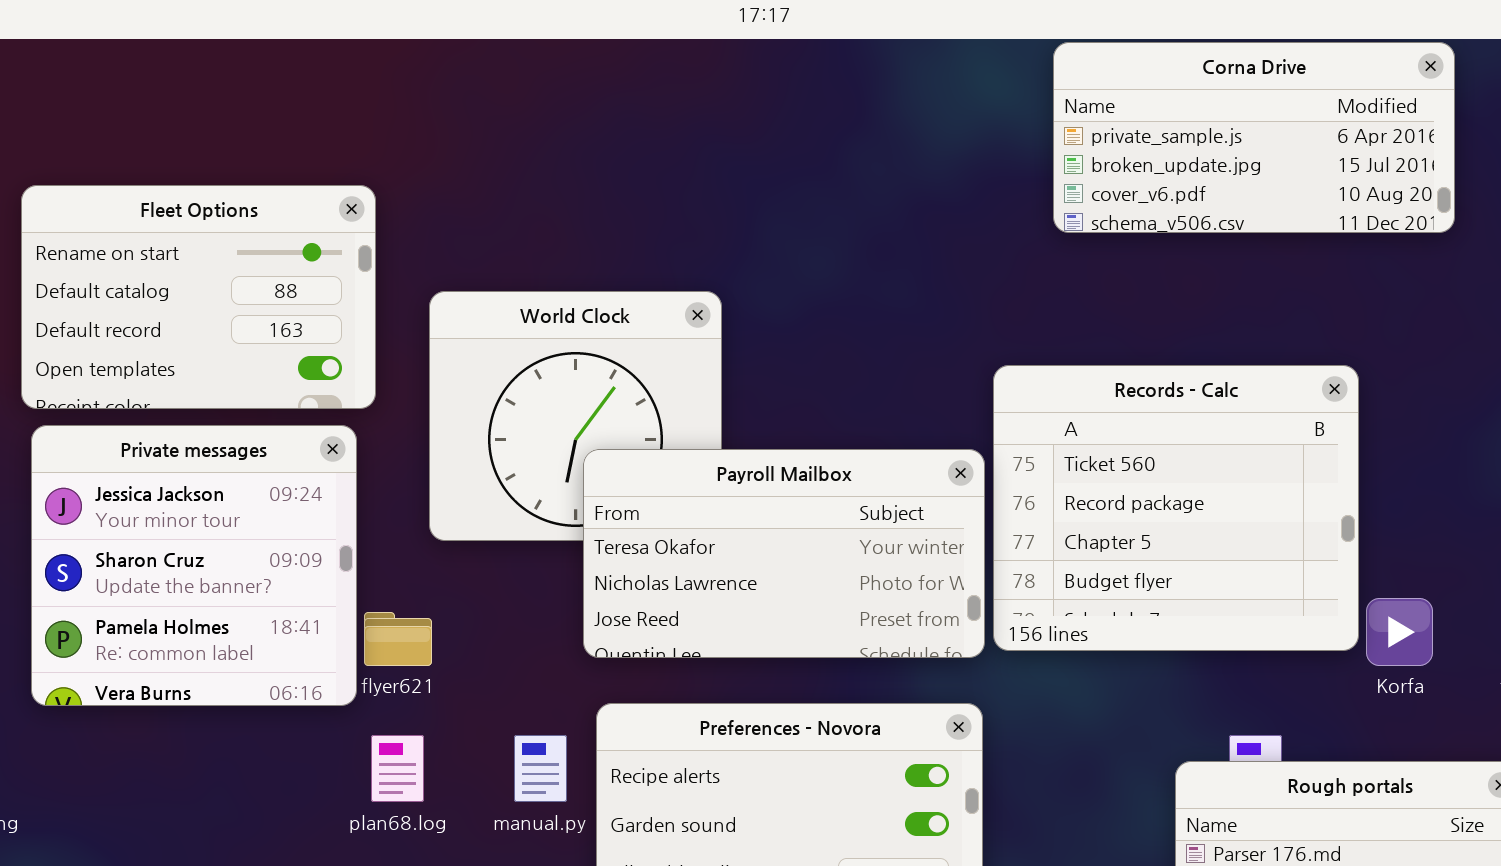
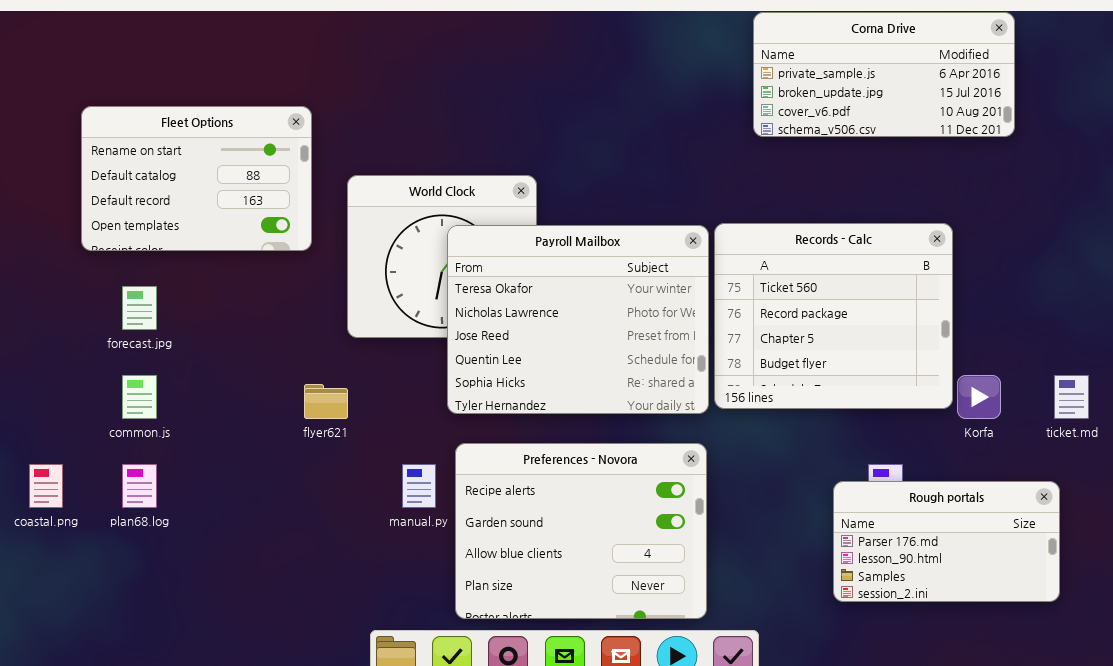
Private messages: [31,425,357,706] -> none, closed
Payroll Mailbox: [583,449,985,658] -> [447,225,709,414], resized
plan68.log: [371,735,424,802] -> [122,464,157,508], moved

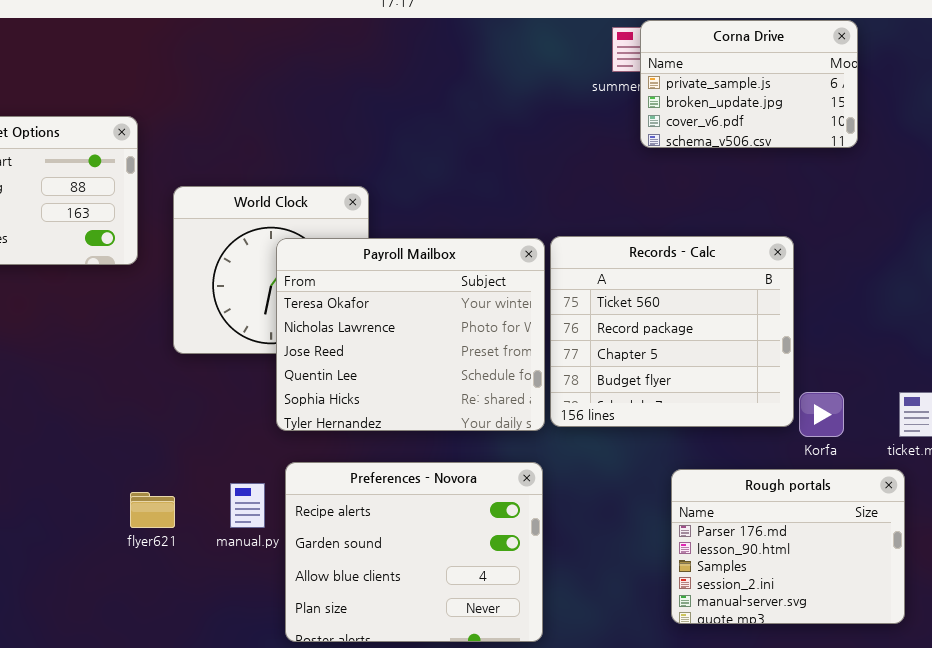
Corna Drive: [753,12,1015,137] -> [640,20,858,148], resized
flyer621: [304,384,348,419] -> [130,492,175,528], moved
Rough portals: [833,481,1060,602] -> [671,469,905,624], resized

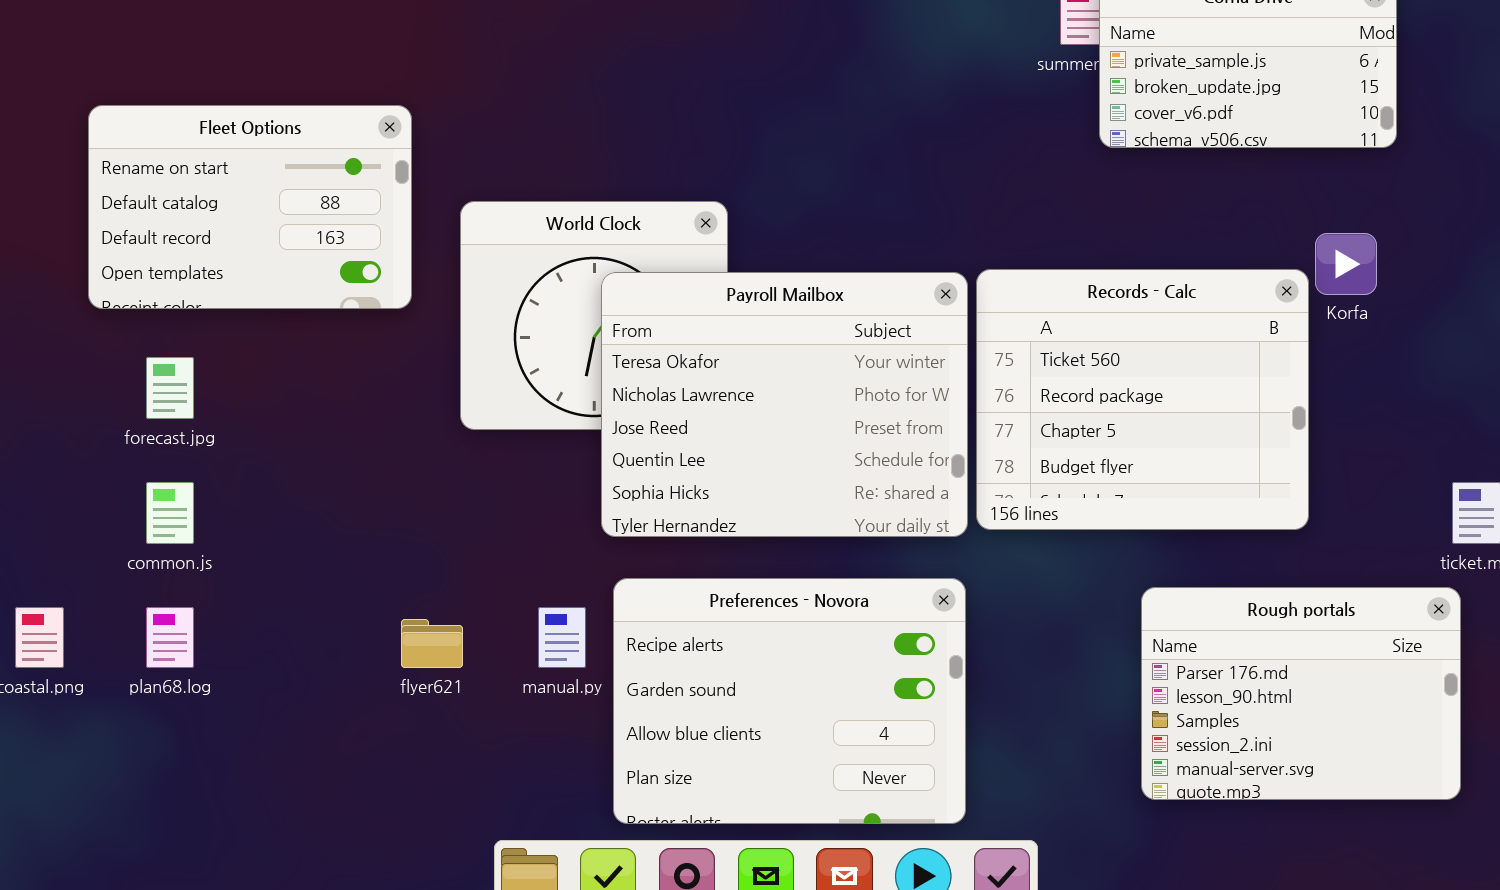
Korfa: [799,392,844,437] -> [1315,233,1377,295], moved

